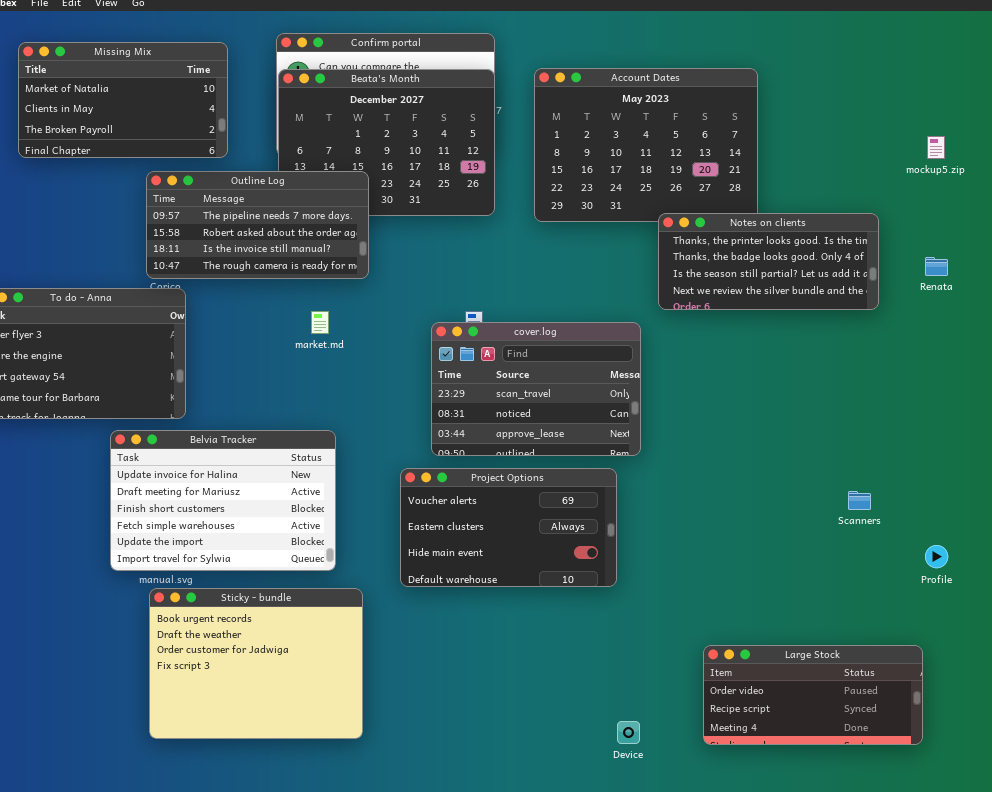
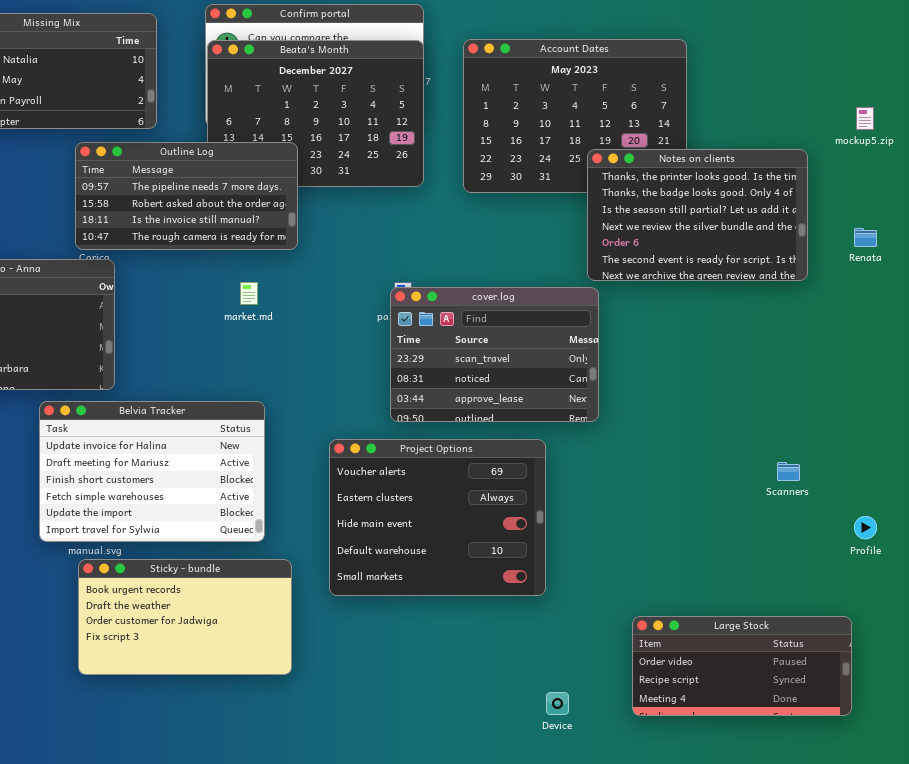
Notes on clients: [658,213,879,310] -> [587,149,808,281], resized
cover.log: [431,322,641,456] -> [390,287,599,422], moved
Project Options: [400,468,617,587] -> [329,439,546,596], resized
Sticky - bundle: [149,588,363,739] -> [78,559,292,675], resized

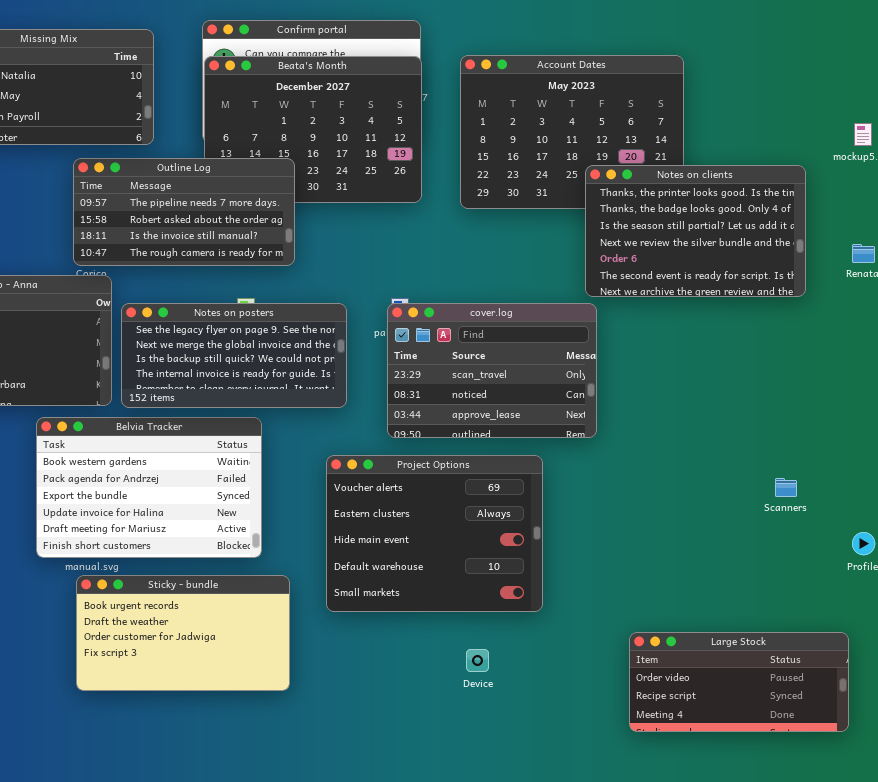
Notes on posters: none -> [121,303,347,408], opened
Belvia Tracker: [39,401,265,542] -> [36,417,262,558], scrolled up 3 rows
Device: [546,692,569,715] -> [466,649,489,672], moved

